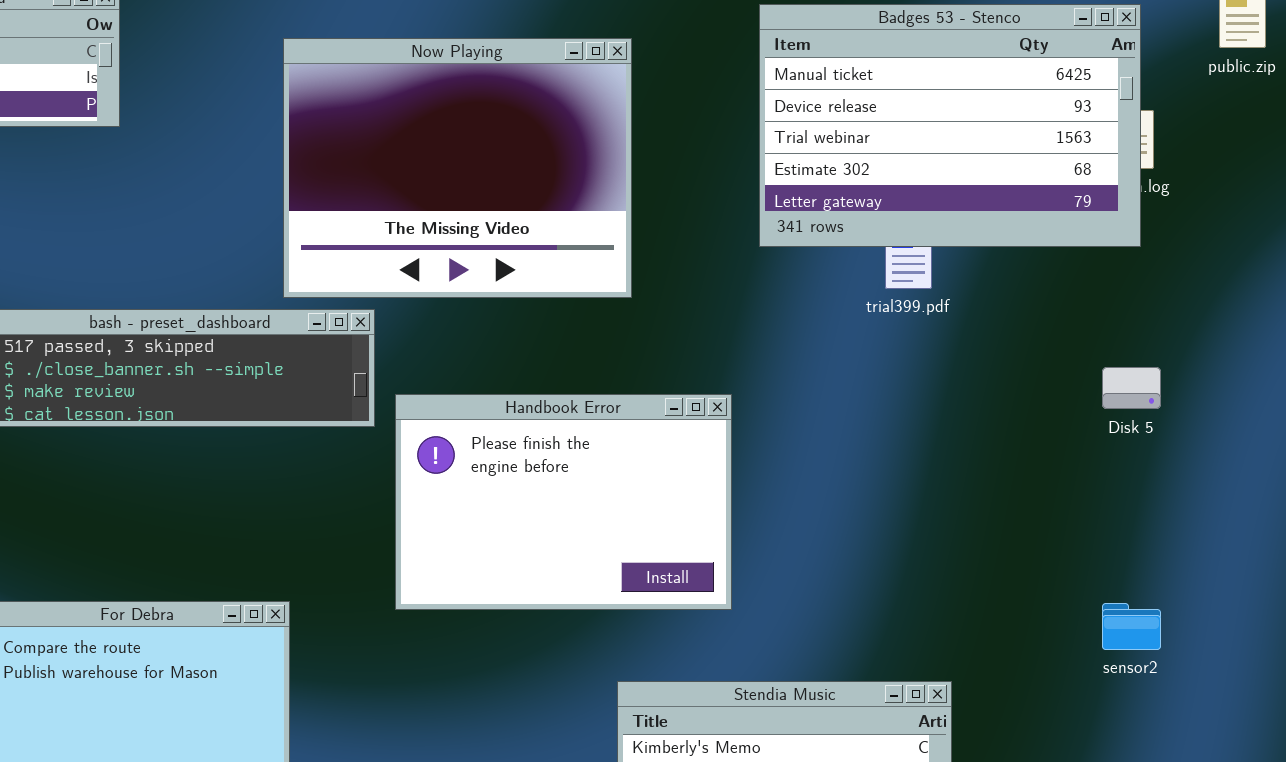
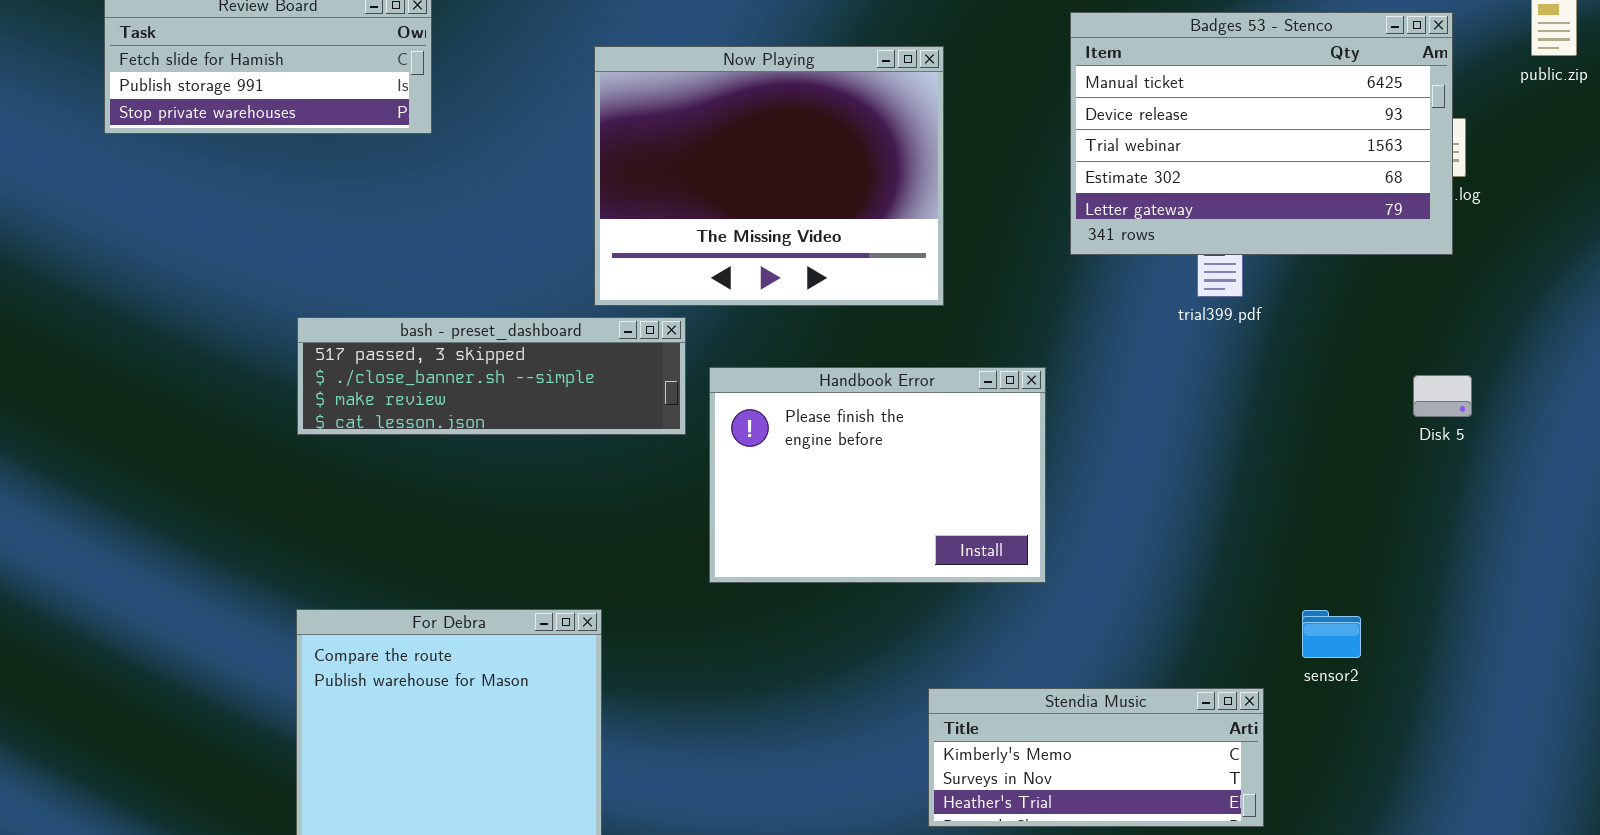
Handbook Error: [395,394,732,610] -> [709,367,1046,583], moved
sensor2: [1102,603,1161,650] -> [1302,610,1361,658], moved

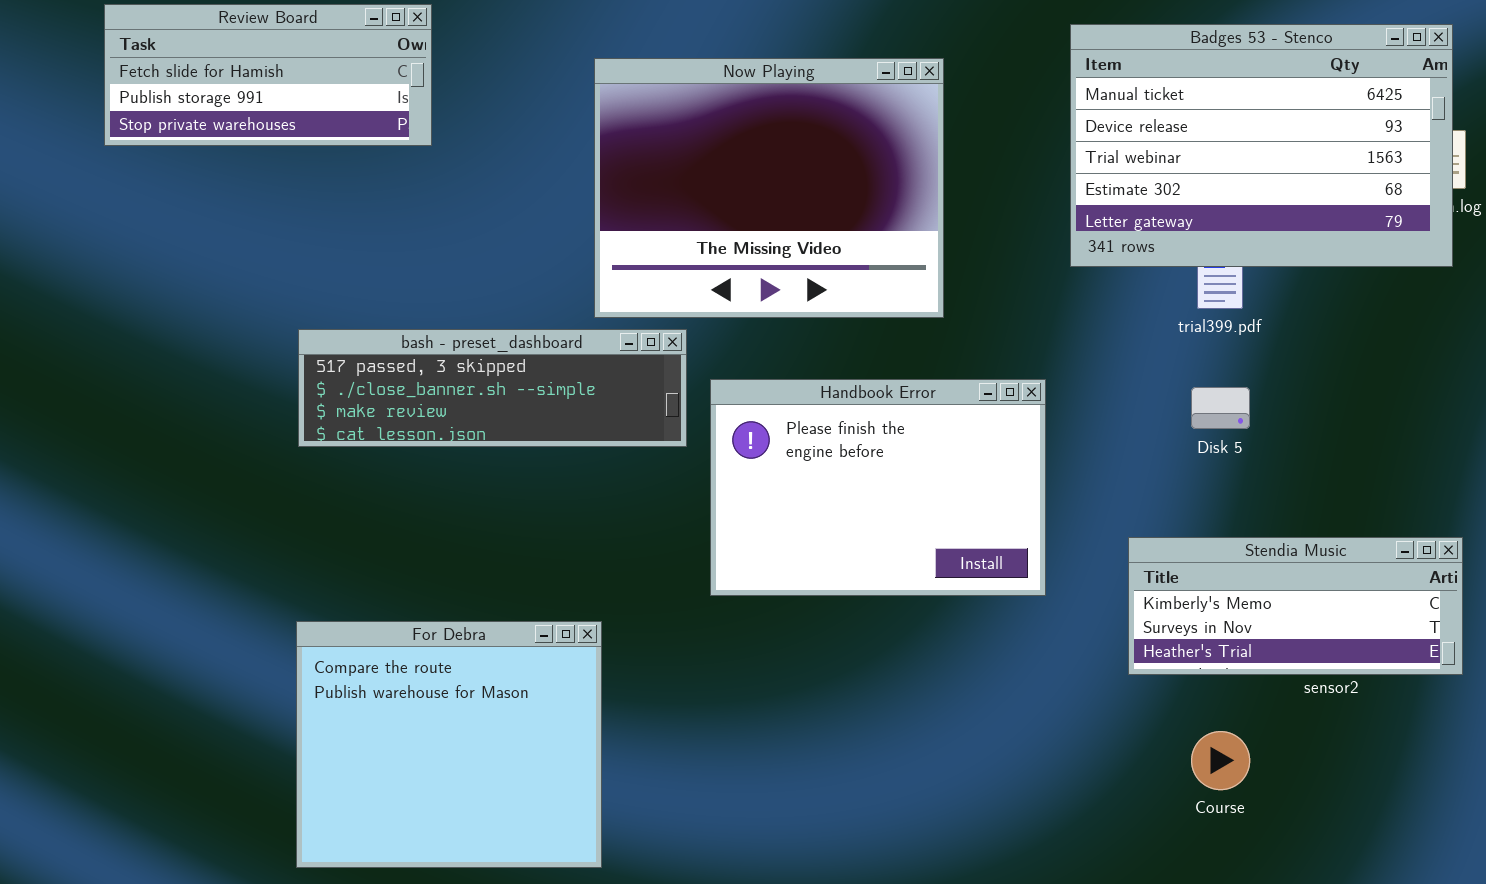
Disk 5: [1413,375,1472,417] -> [1191,387,1250,429], moved
Stendia Music: [928,688,1264,827] -> [1128,537,1463,675], moved

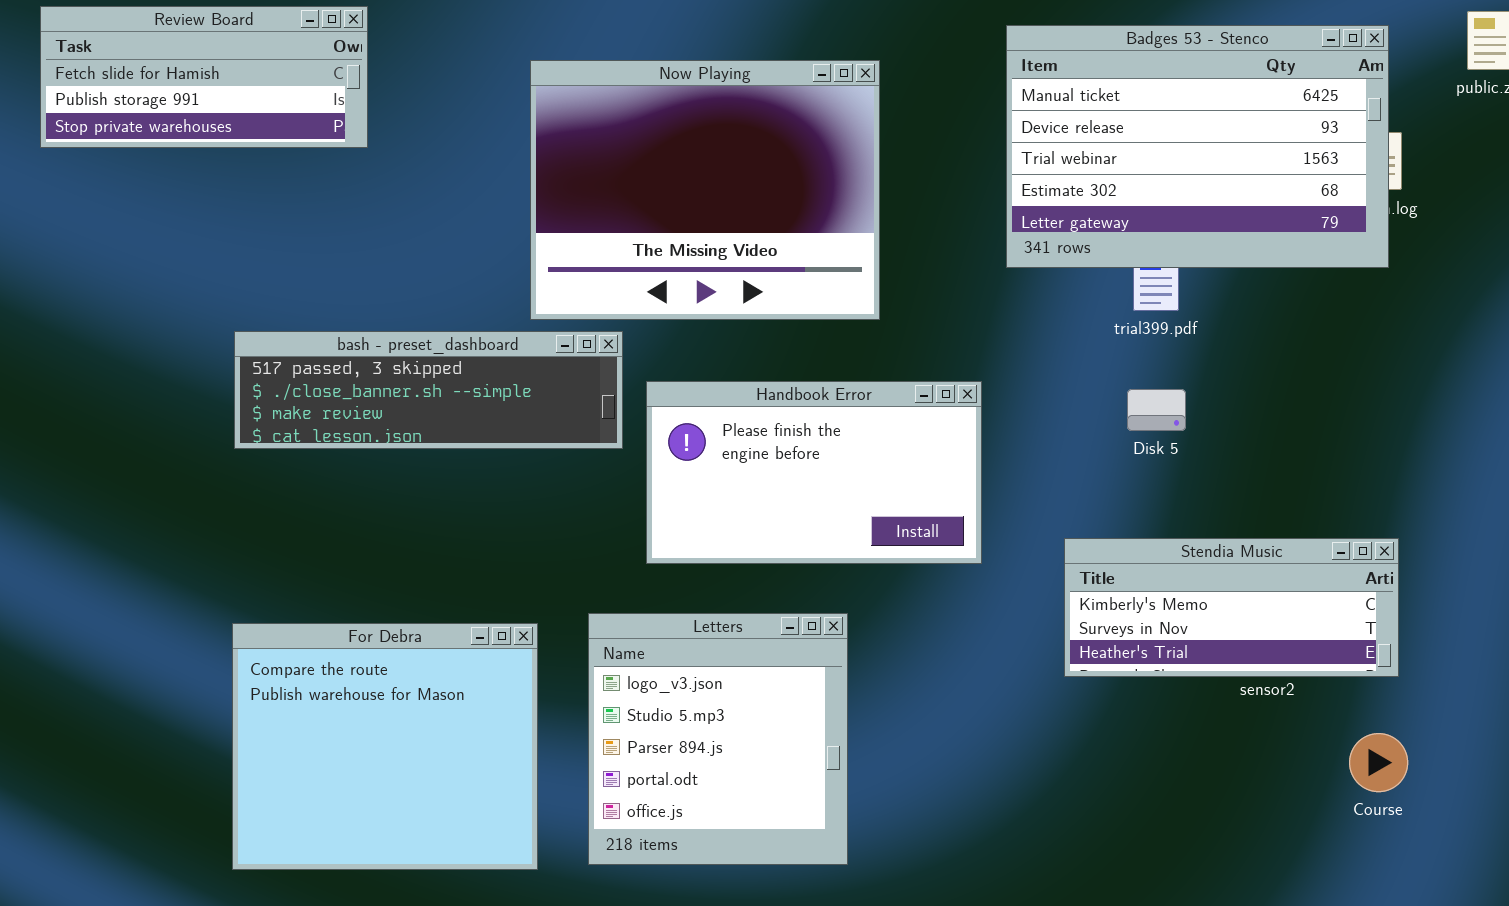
Handbook Error: [710,379,1046,596] -> [646,381,982,564], resized
Letters: none -> [588,613,848,865], opened
Course: [1191,731,1250,790] -> [1349,733,1408,792], moved

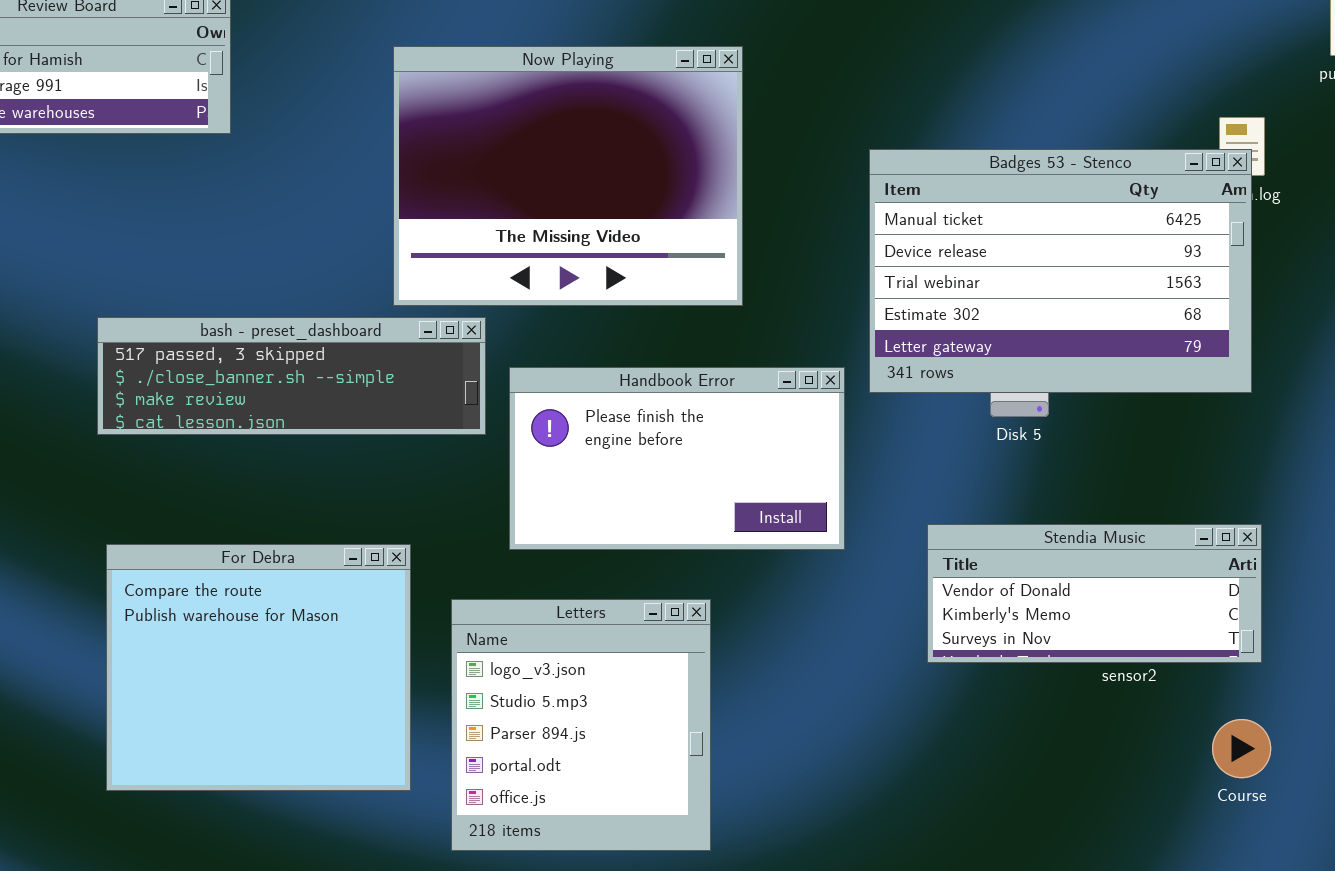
Badges 53 - Stenco: [1006,25,1389,268] -> [869,149,1252,393], moved
Stendia Music: [1064,538,1399,677] -> [927,524,1262,663], scrolled up 1 row
For Debra: [232,623,538,870] -> [106,544,411,791], moved

